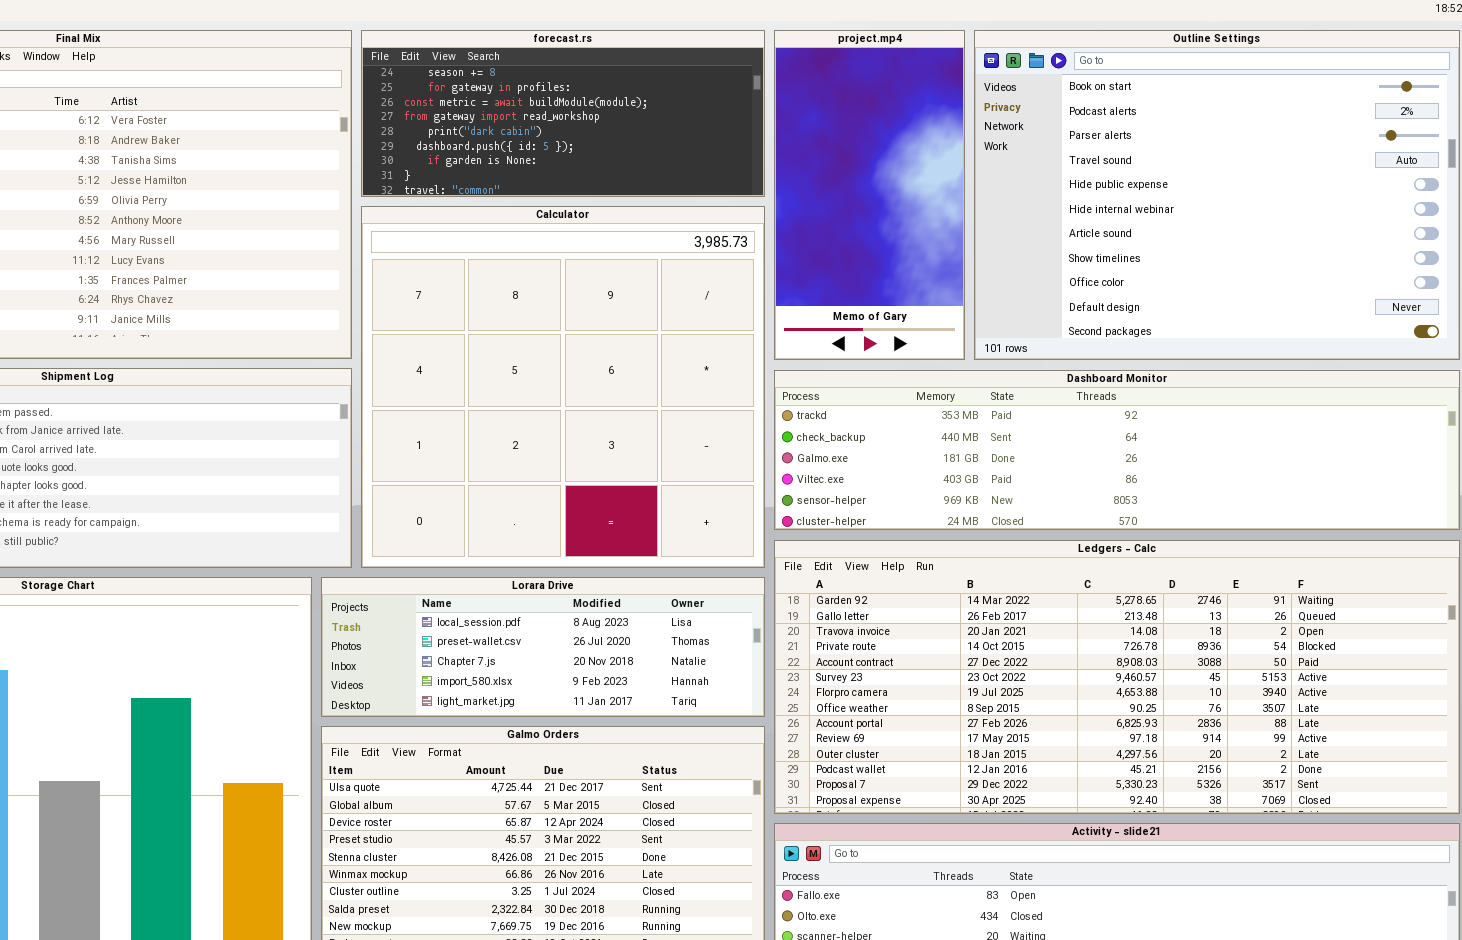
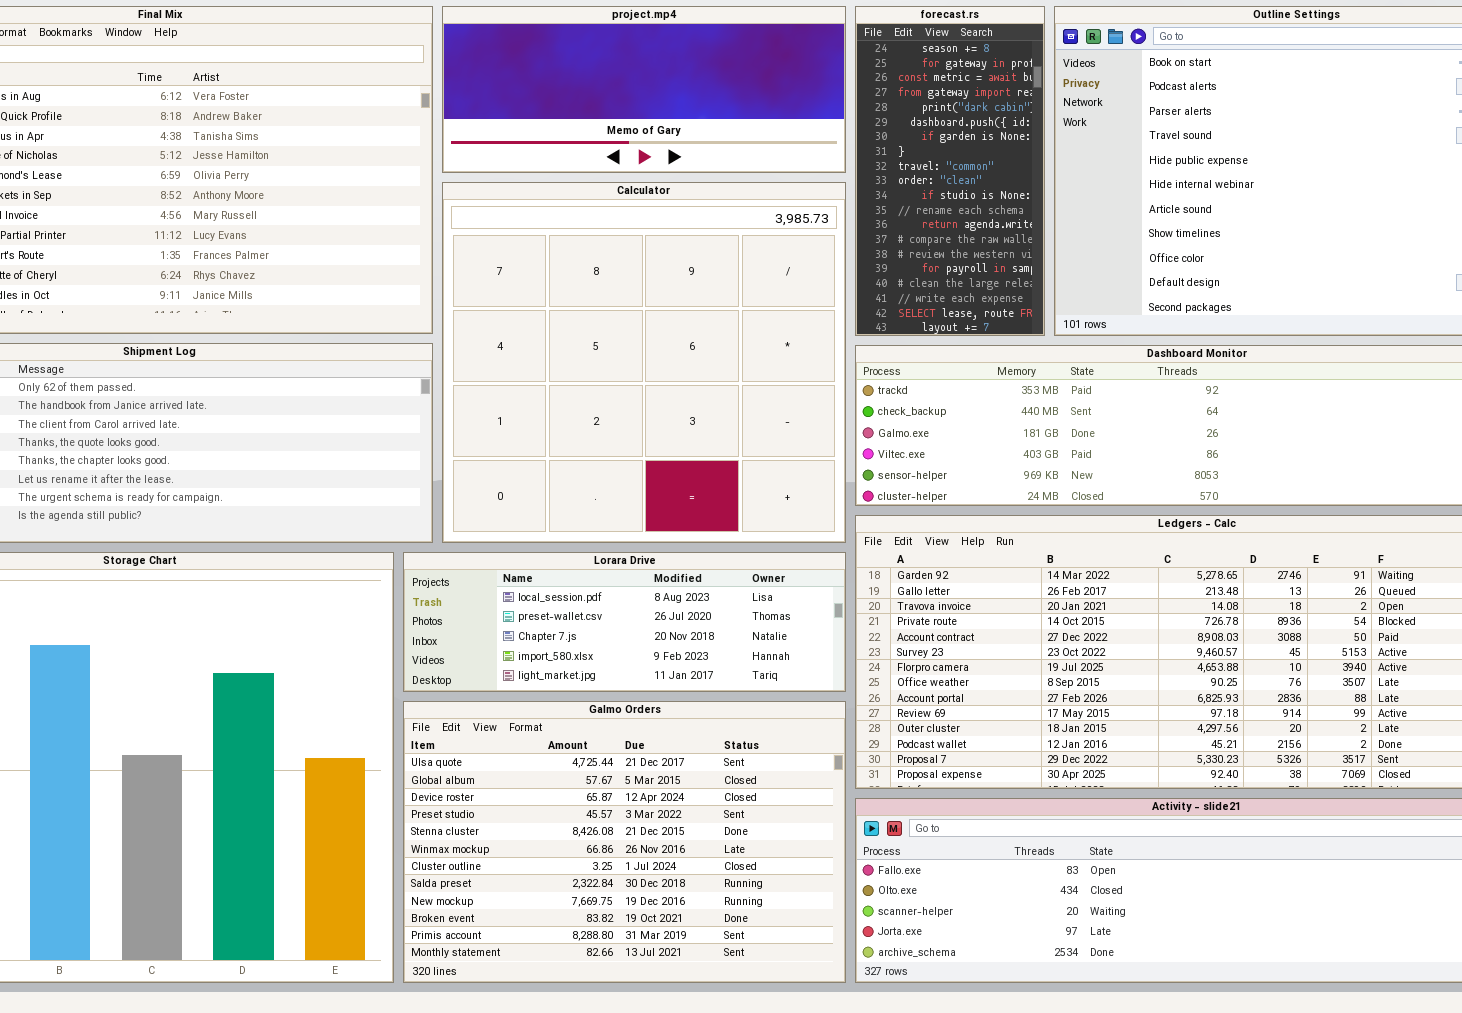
forecast.rs: [361,30,765,197] -> [855,6,1045,336], moved, resized
project.mp4: [774,30,965,360] -> [442,6,846,173], moved, resized

